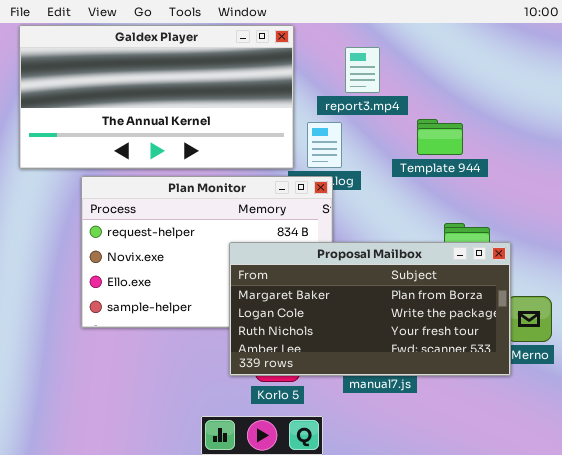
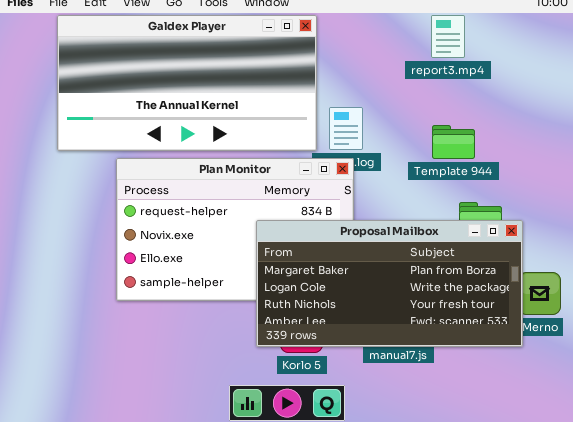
report3.mp4: [345,47,380,93] -> [431,15,465,58], moved
Template 944: [417,119,463,155] -> [432,125,475,159], moved

